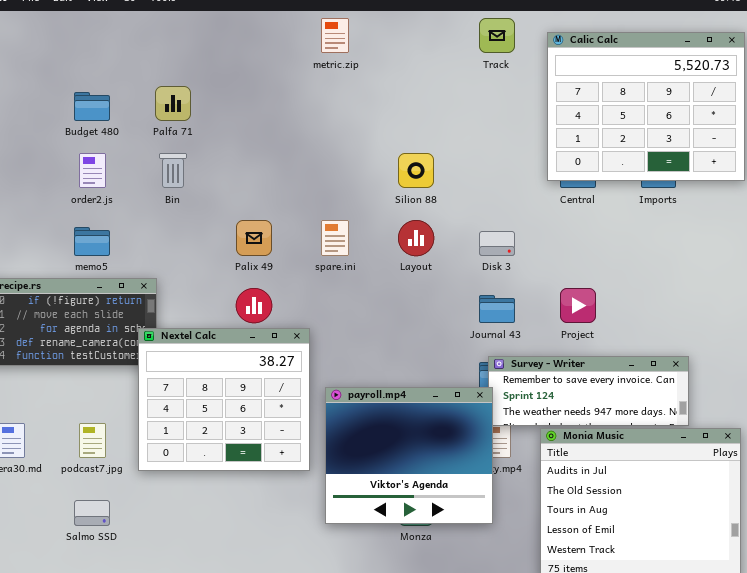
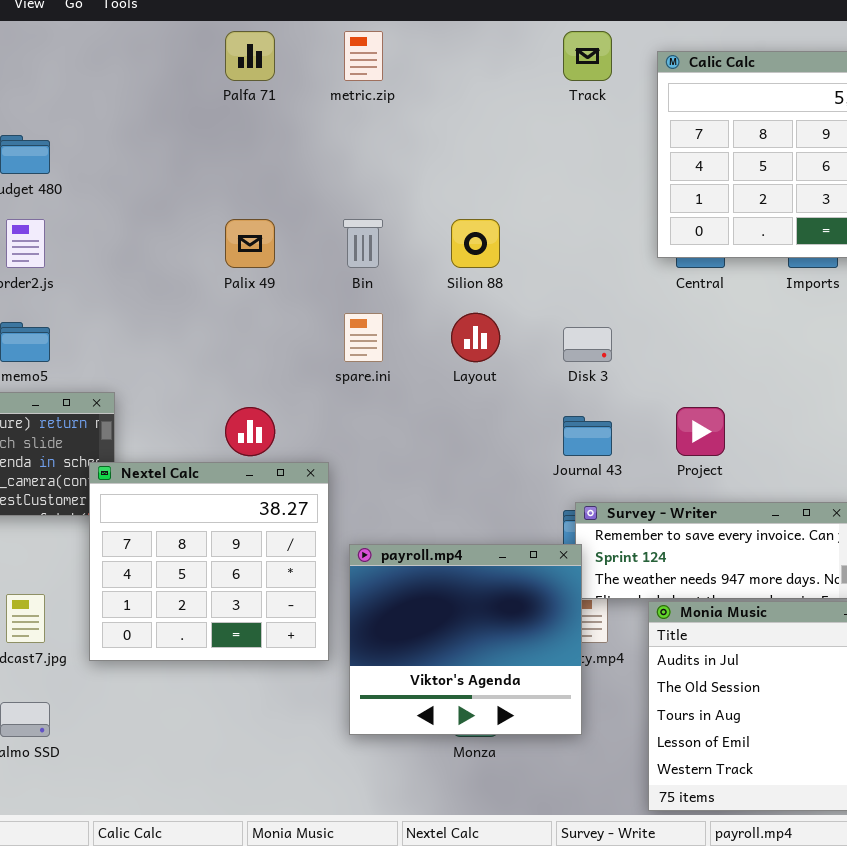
Palfa 71: [155,86,191,121] -> [225,31,275,81], moved
Bin: [159,153,187,188] -> [343,219,383,268], moved
Palix 49: [236,220,272,256] -> [225,219,275,268], moved

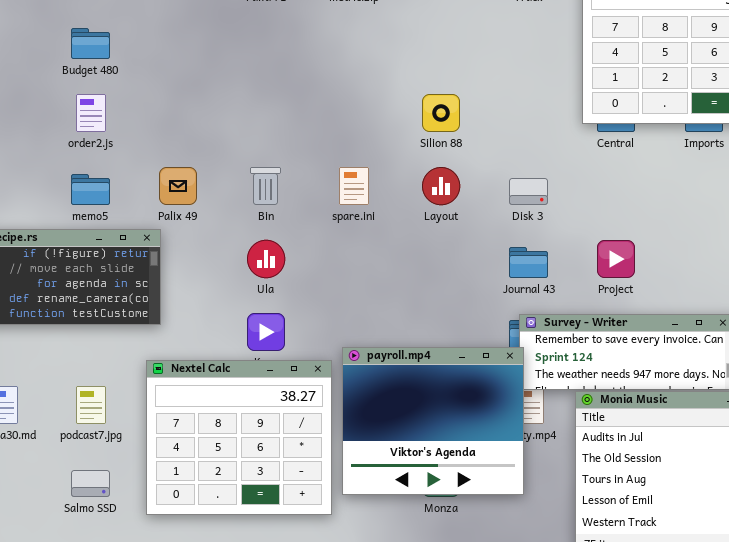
Palix 49: [225,219,275,268] -> [159,167,197,205], moved
Bin: [343,219,383,268] -> [250,167,281,205], moved
Nextel Calc: [89,462,329,661] -> [146,360,332,515], moved

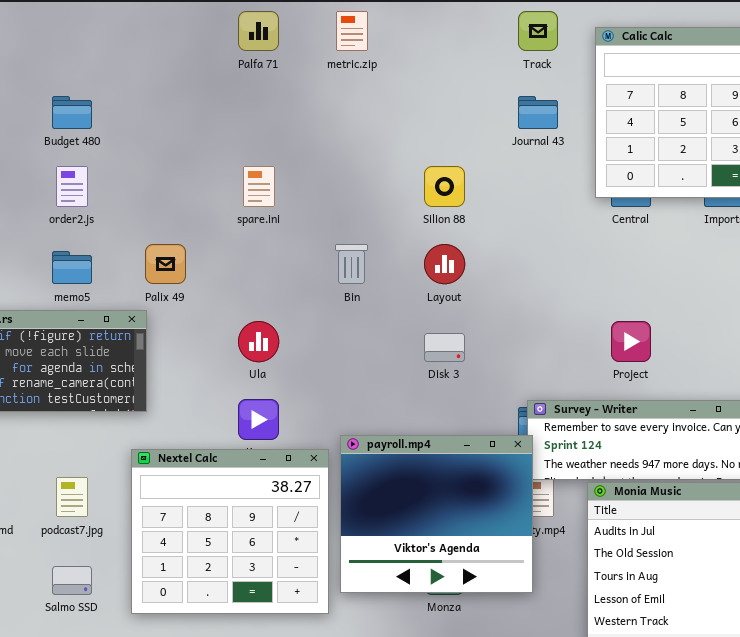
Bin: [250,167,281,205] -> [335,244,368,284], moved
spare.ini: [339,167,369,205] -> [243,166,275,207], moved
Disk 3: [509,178,548,205] -> [424,333,465,362], moved
Journal 43: [509,247,548,278] -> [518,96,558,129], moved

